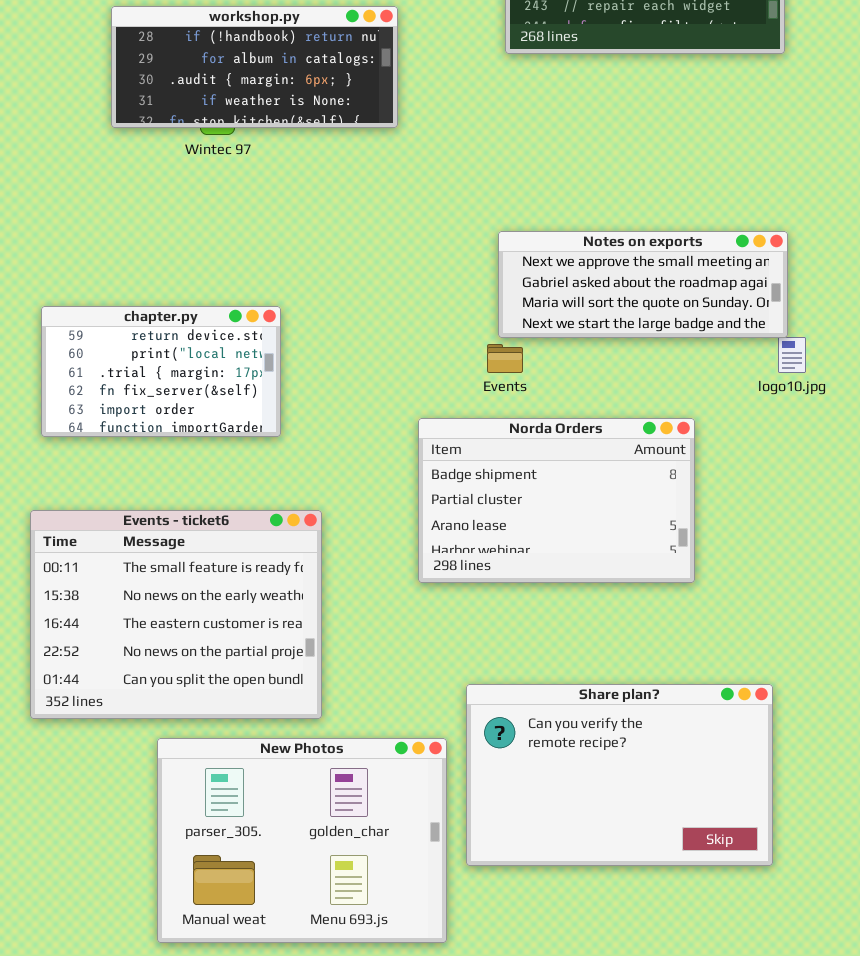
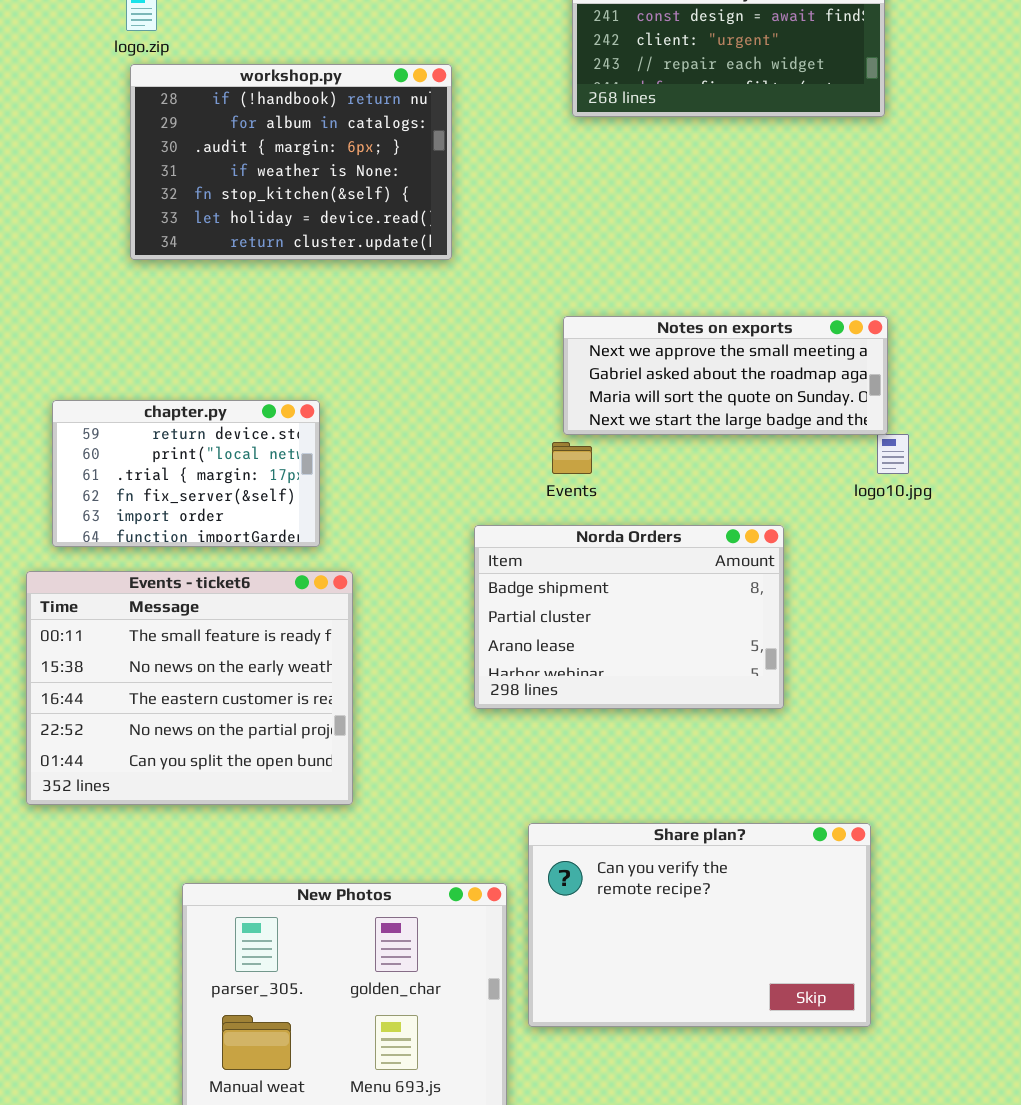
workshop.py: [111,6,398,128] -> [130,64,452,260], resized
Events - ticket6: [30,510,322,719] -> [26,571,353,805], moved

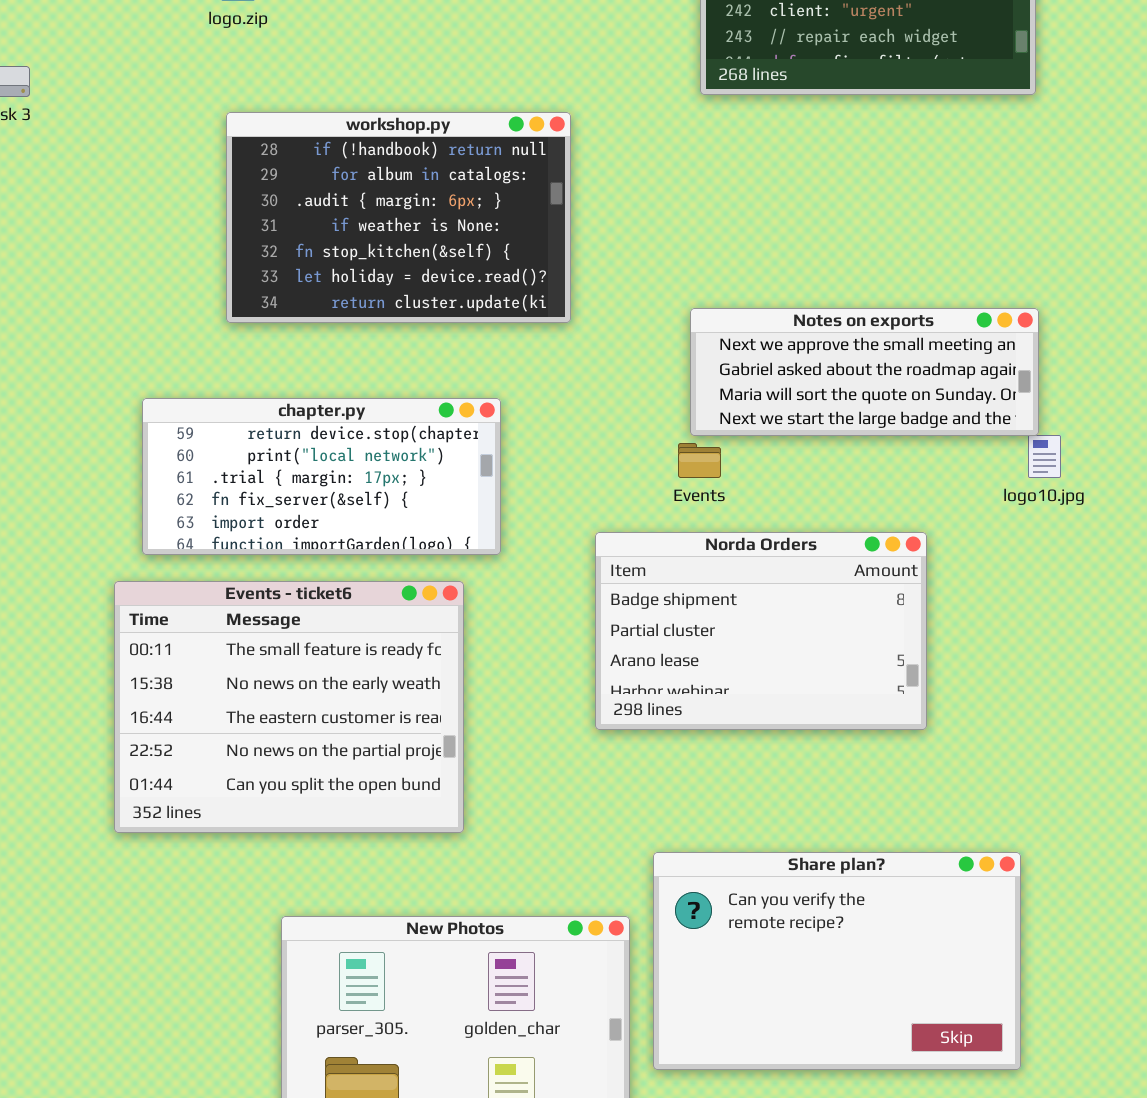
workshop.py: [130,64,452,260] -> [226,112,571,323], moved
chapter.py: [52,400,320,547] -> [142,398,501,555], resized

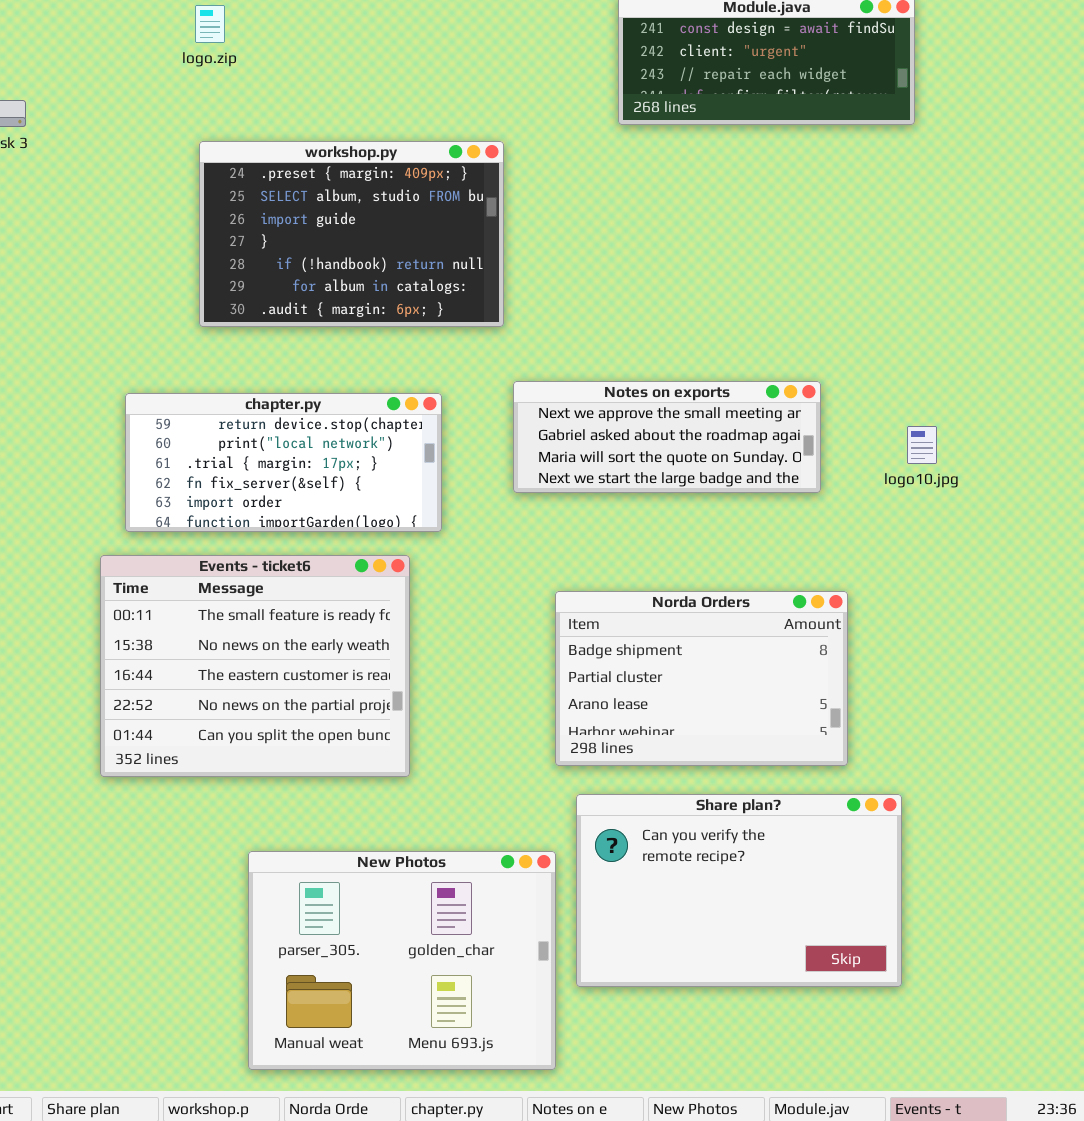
workshop.py: [226,112,571,323] -> [199,141,504,327], scrolled up 4 rows
Notes on exports: [690,308,1039,436] -> [513,381,821,493], moved
Norda Orders: [595,532,927,730] -> [555,591,848,766], moved

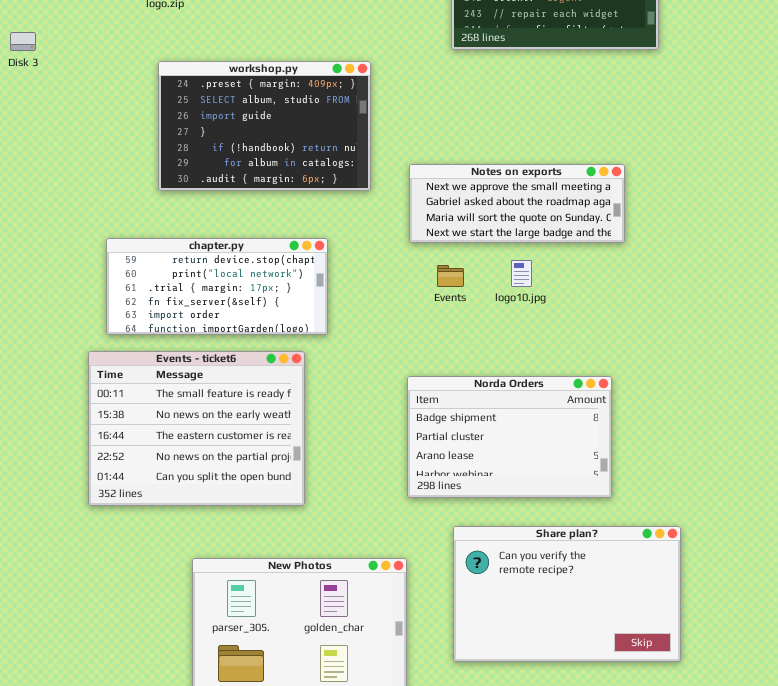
Notes on exports: [513,381,821,493] -> [409,164,625,243], moved
logo10.jpg: [907,426,937,464] -> [511,260,532,287], moved
Share plan?: [576,794,902,987] -> [453,526,681,662], moved

